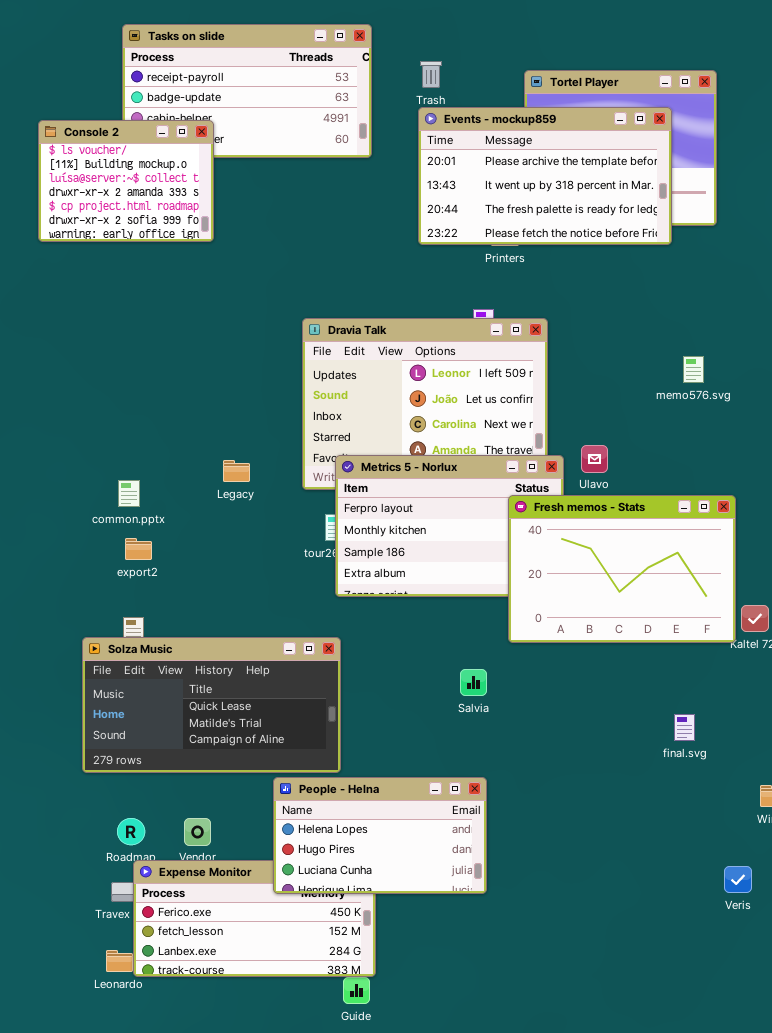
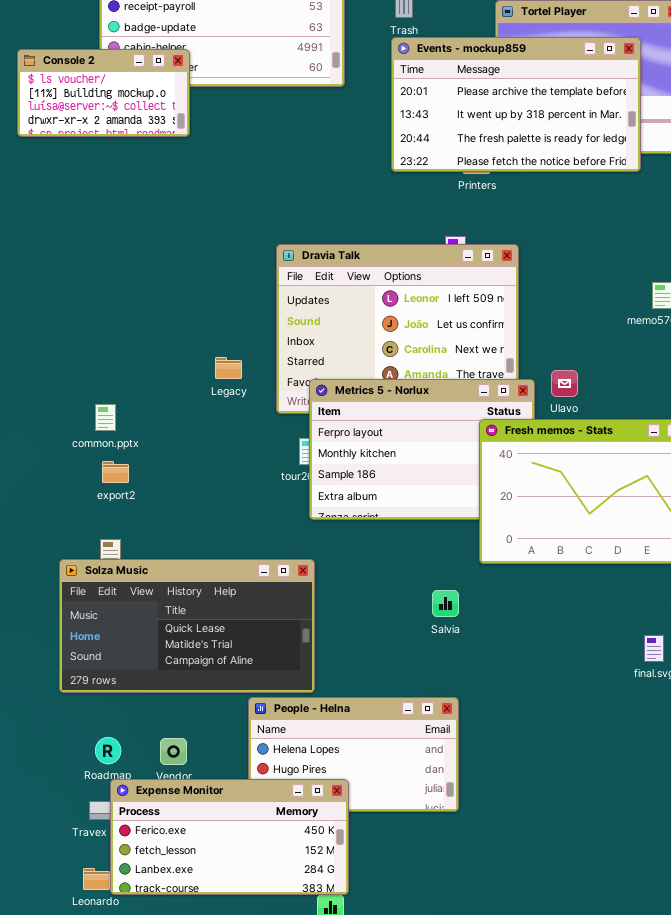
Console 2: [38,120,214,242] -> [17,49,190,137], resized
Legacy: [223,460,250,482] -> [215,357,242,379], moved
Expense Monitor: [133,860,376,977] -> [110,779,349,895], raised

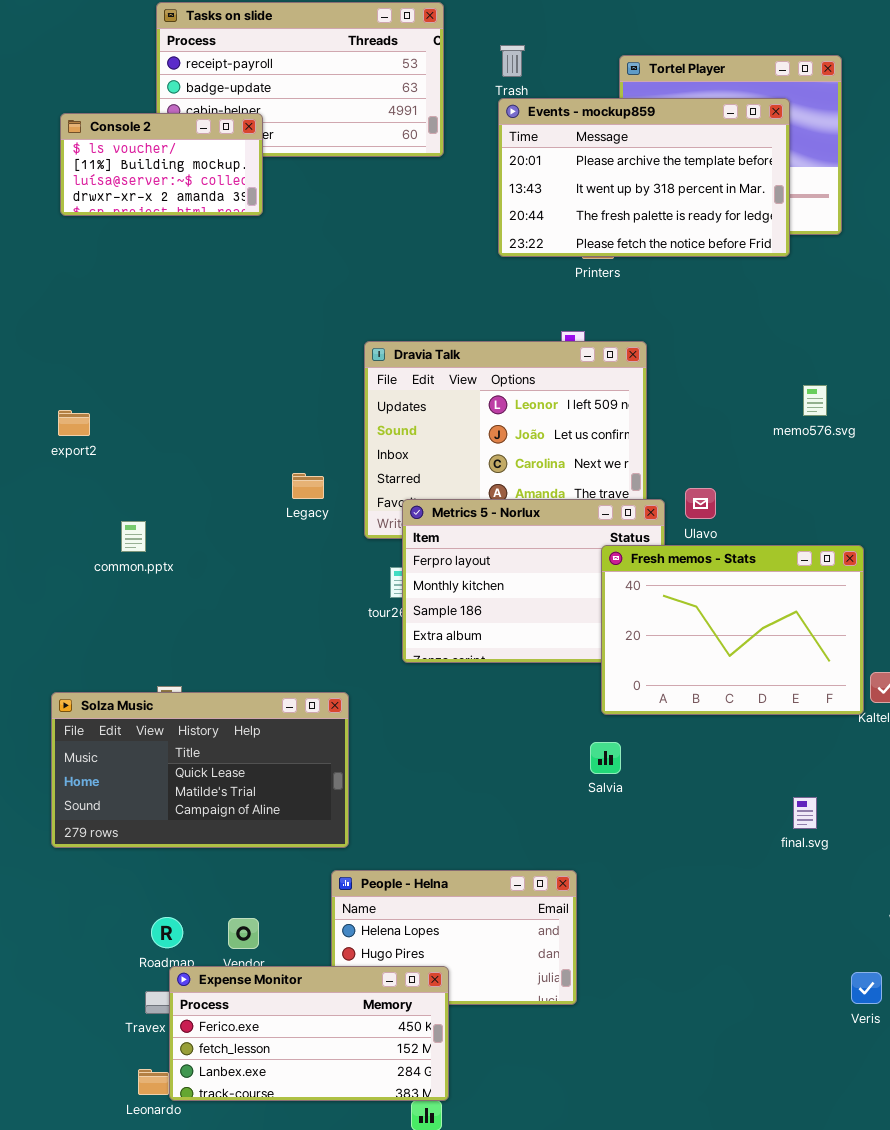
common.pptx: [95,404,116,431] -> [121,521,146,552], moved
export2: [102,461,129,483] -> [58,410,90,436], moved
Solza Music: [59,559,315,693] -> [51,692,349,848], moved
Salvia: [432,590,459,617] -> [590,742,621,774], moved

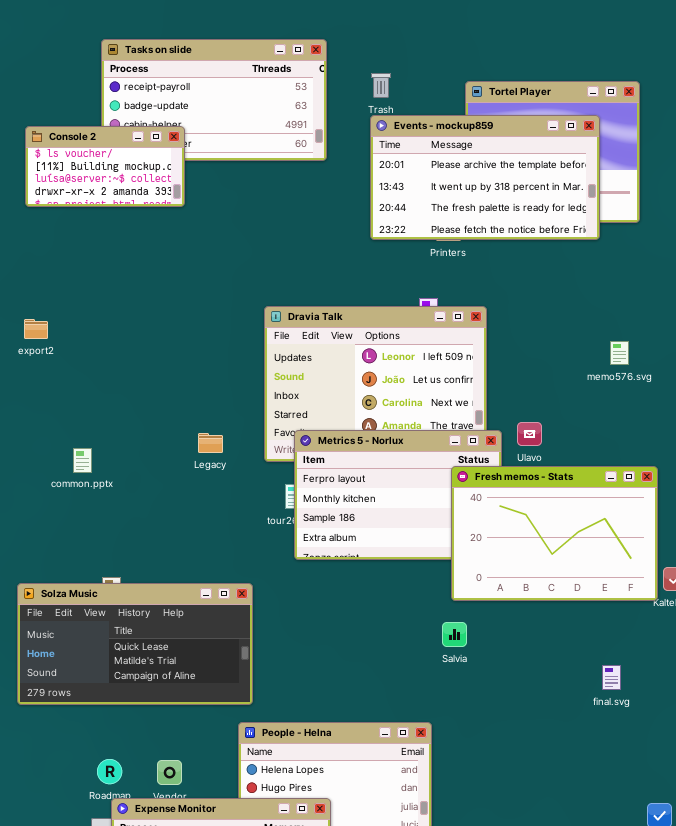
export2: [58,410,90,436] -> [24,319,48,339], moved
Legacy: [292,473,324,499] -> [198,433,223,453], moved

